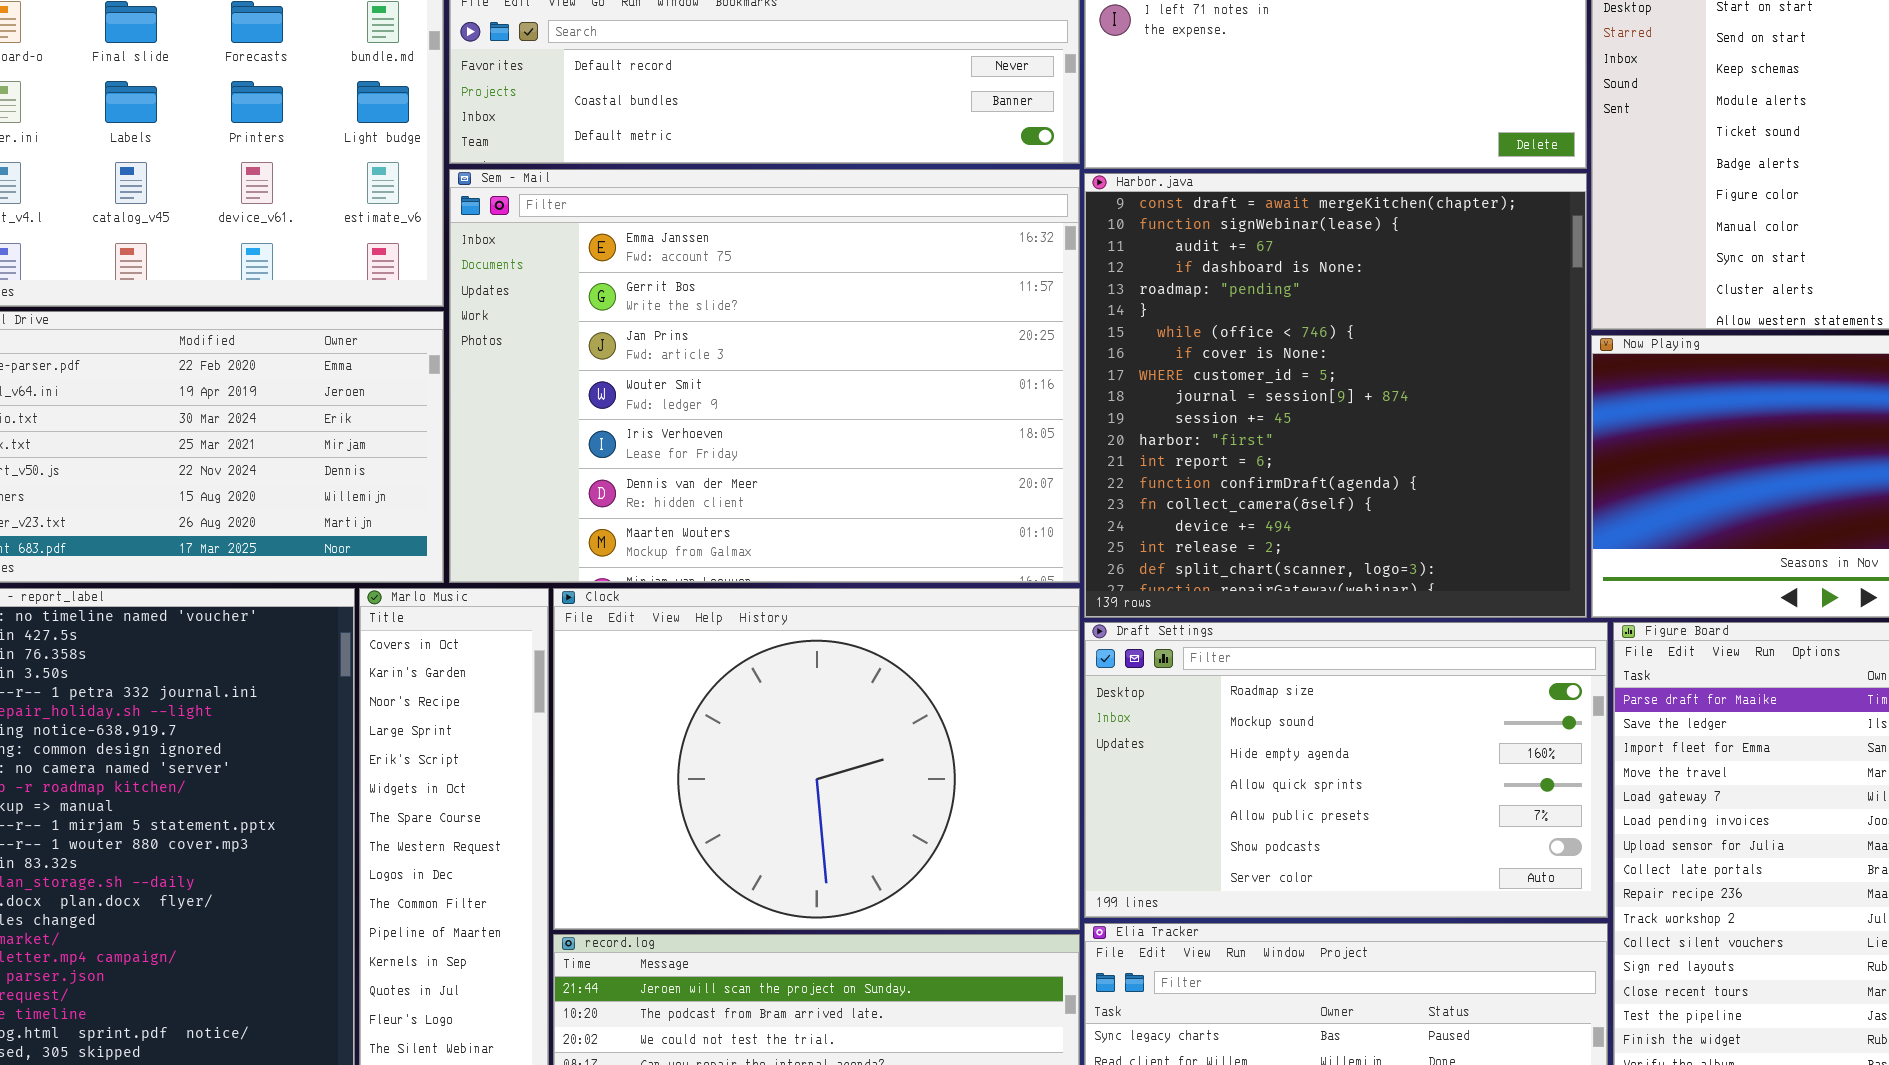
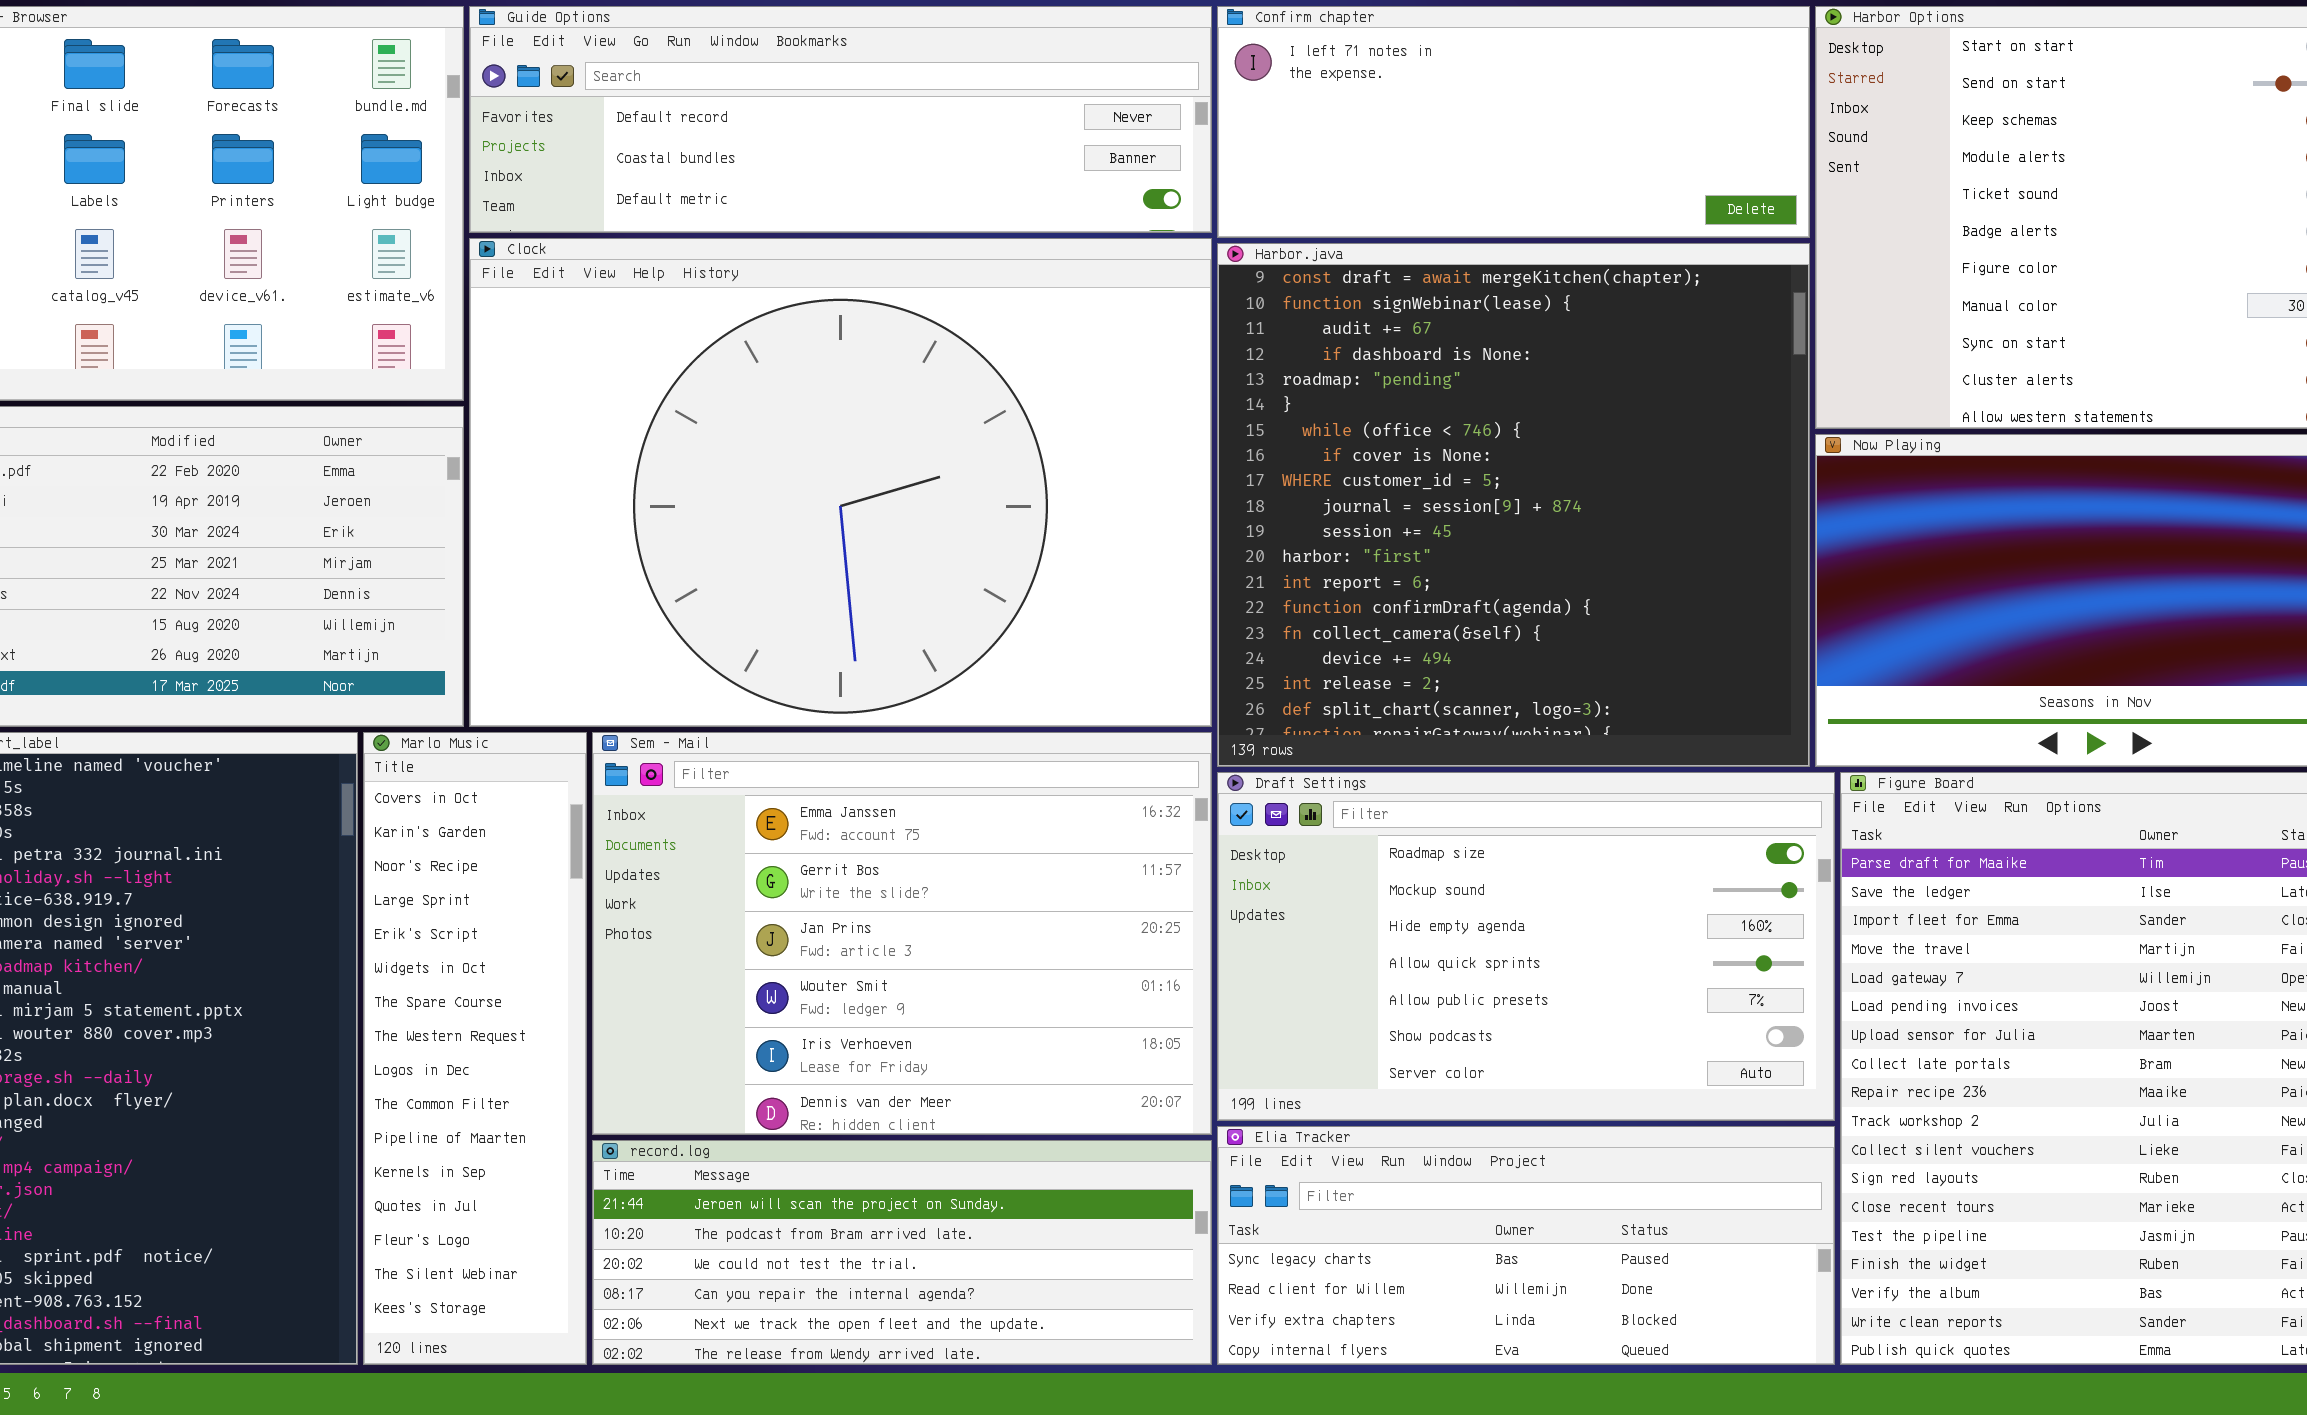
Sem - Mail: [449,169,1080,583] -> [592,732,1212,1135], moved, resized
Clock: [553,588,1080,930] -> [469,238,1212,727], moved, resized

